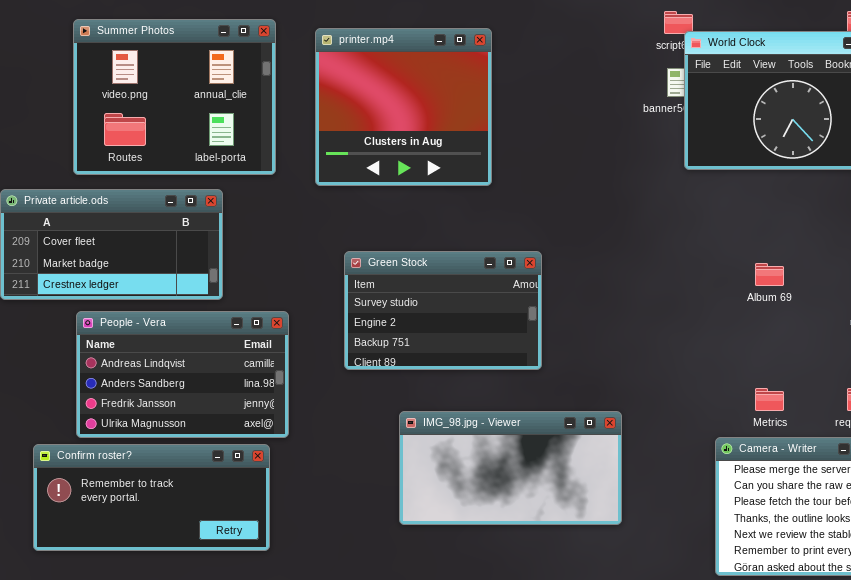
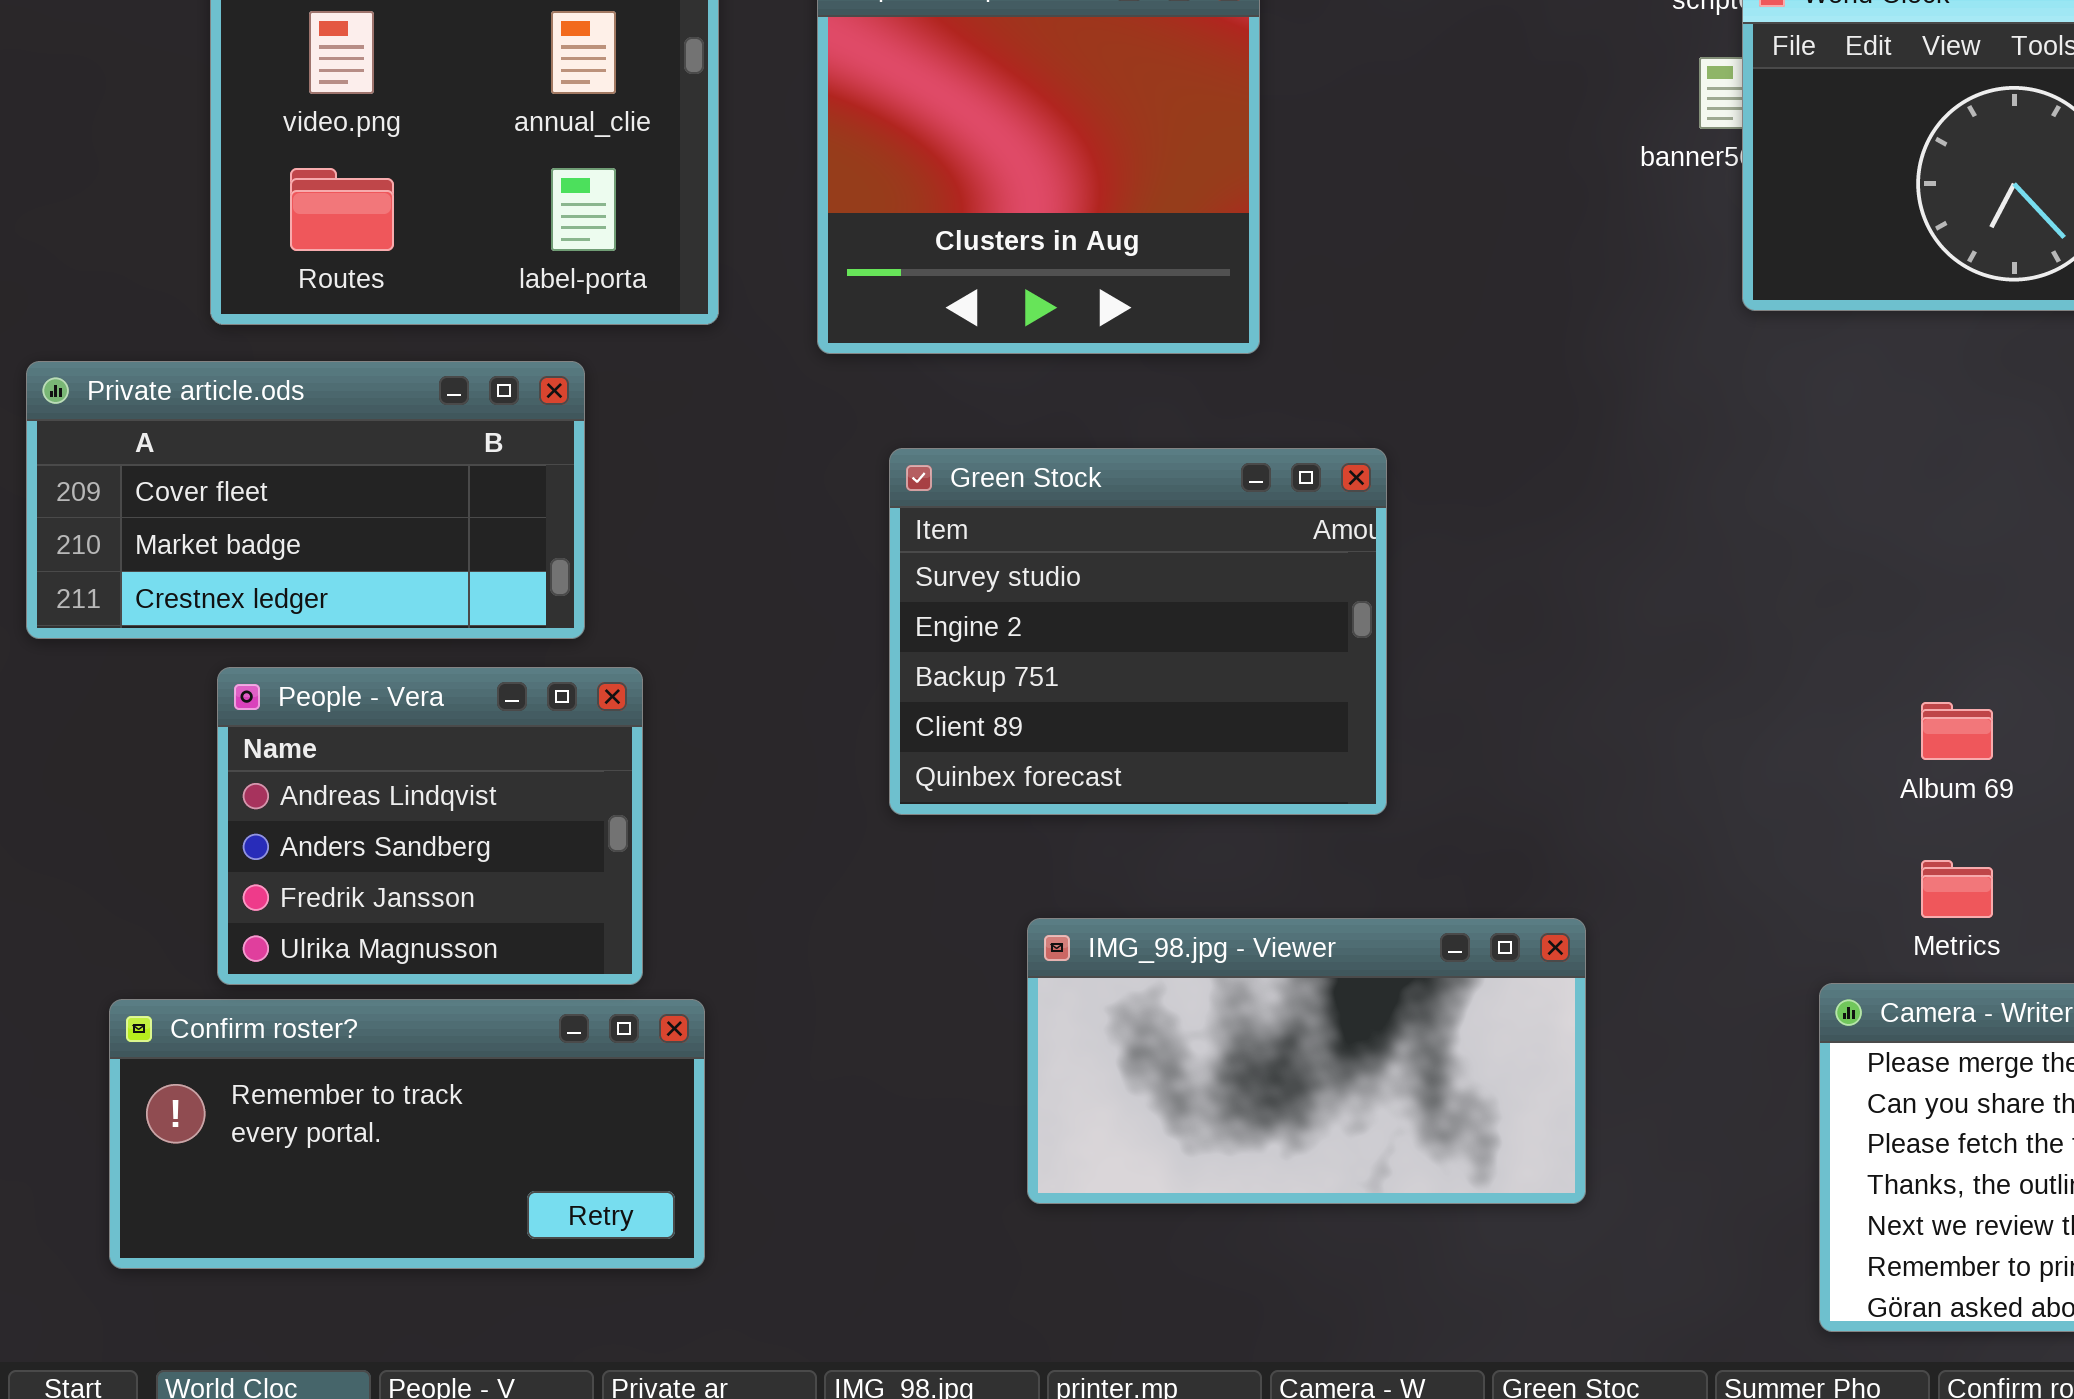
Green Stock: [344,251,542,370] -> [889,448,1387,815], resized
Album 69: [755,263,784,286] -> [1921,702,1993,760], moved
People - Vera: [76,311,289,438] -> [217,667,643,985], resized

